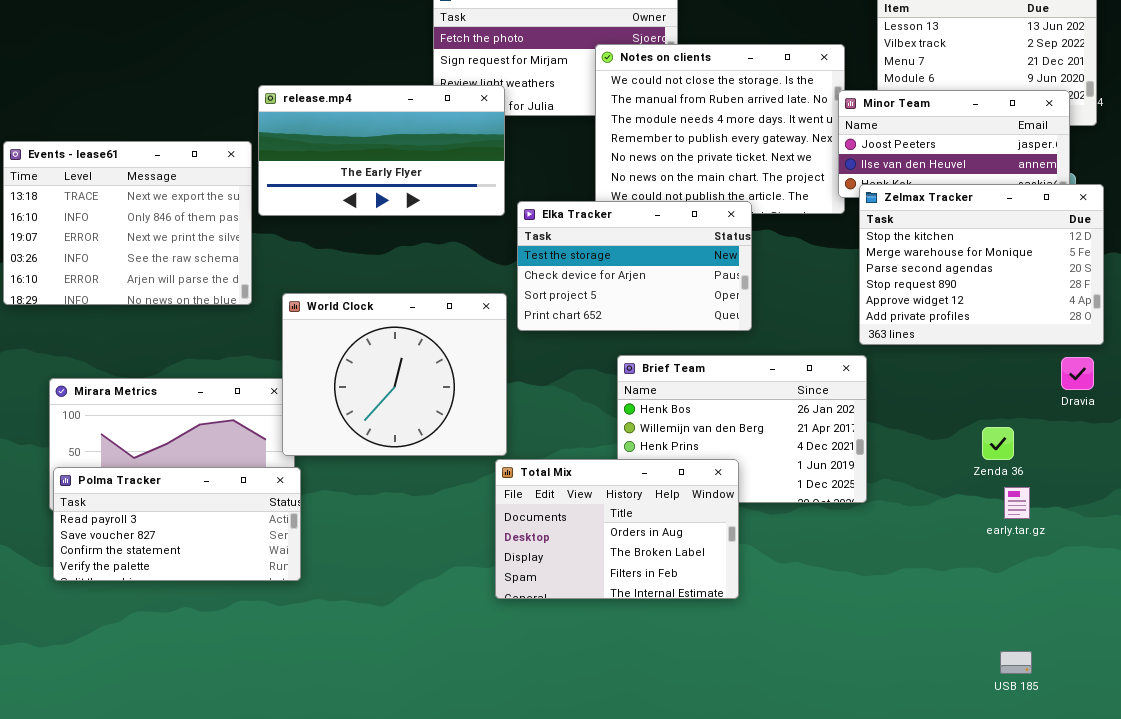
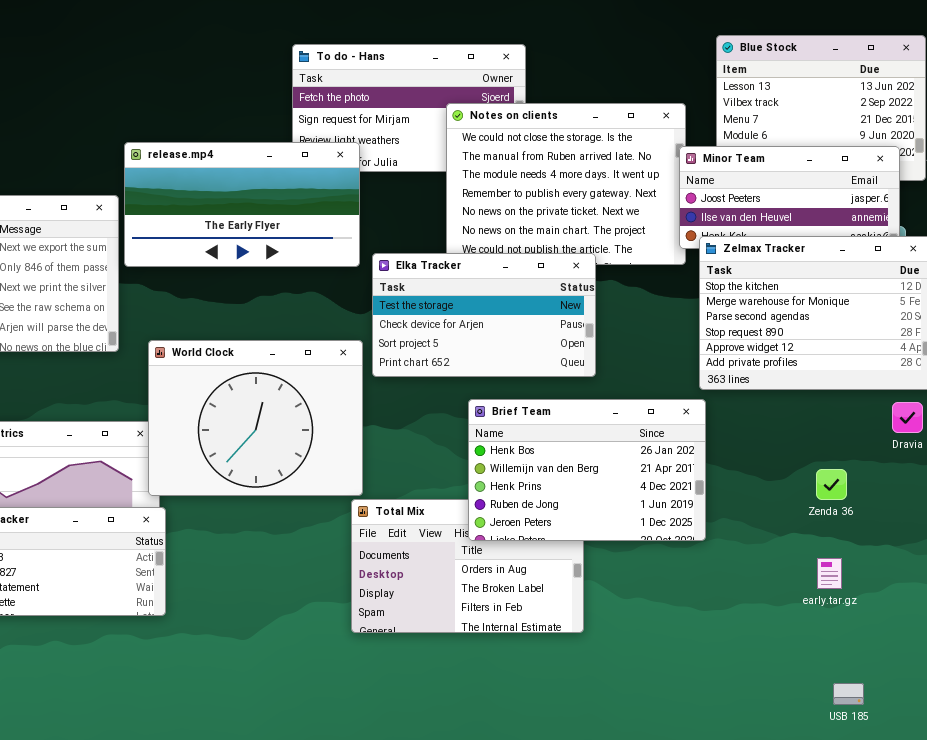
Brief Team: [617,355,867,503] -> [468,399,706,541], raised
early.tar.gz: [1004,487,1030,519] -> [817,558,842,589], moved

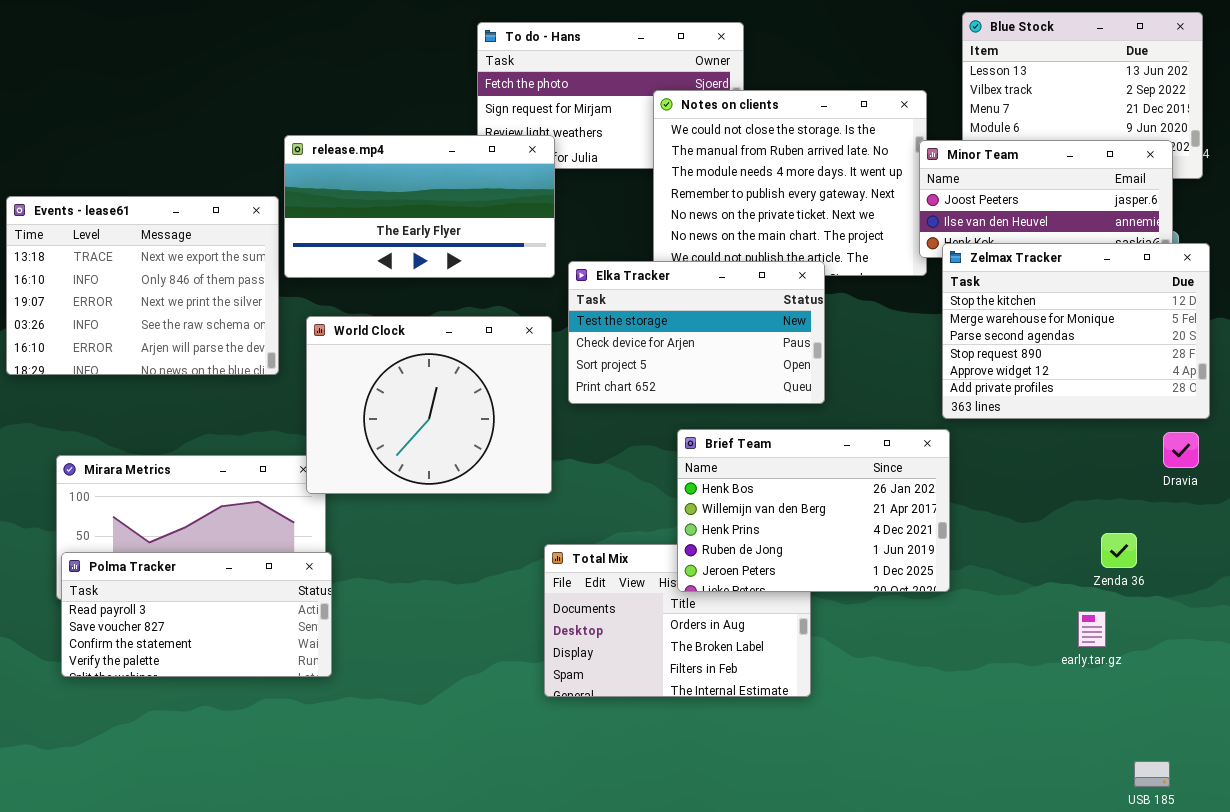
World Clock: [148,340,363,496] -> [306,316,552,494], moved
Zenda 36: [816,469,847,500] -> [1101,533,1137,568], moved
USB 185: [833,683,864,705] -> [1134,761,1170,787], moved

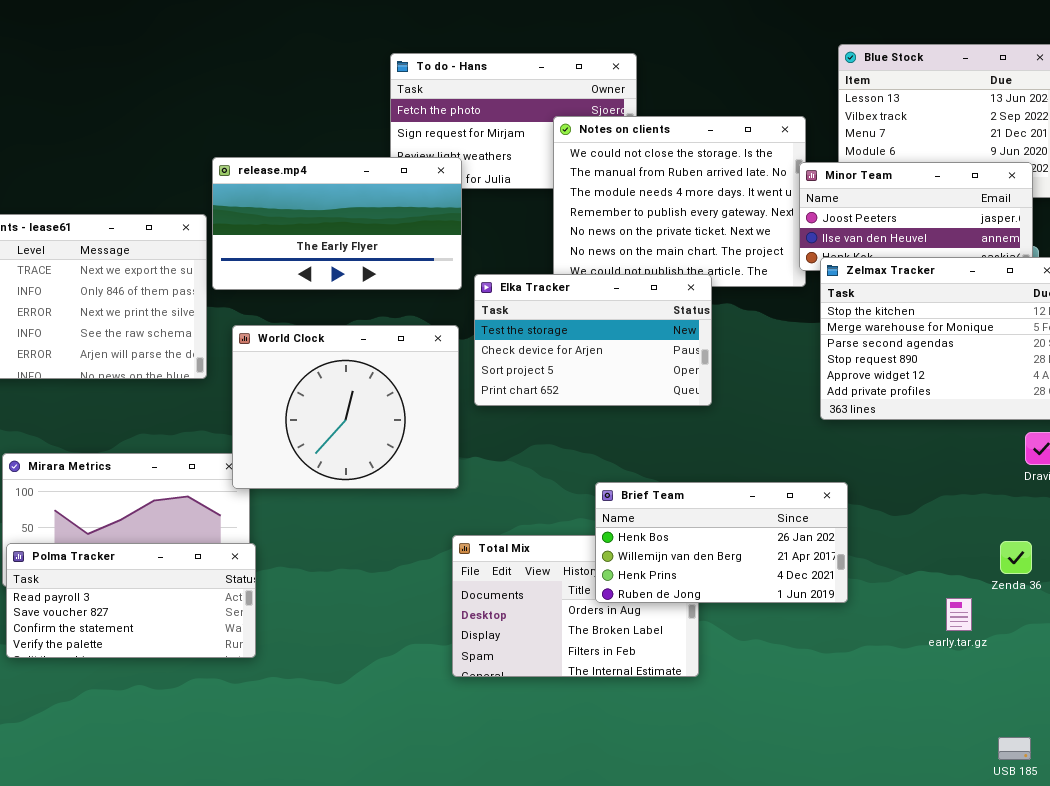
Brief Team: [677,429,950,592] -> [595,482,848,603], moved, resized
Zenda 36: [1101,533,1137,568] -> [1000,541,1032,574], moved

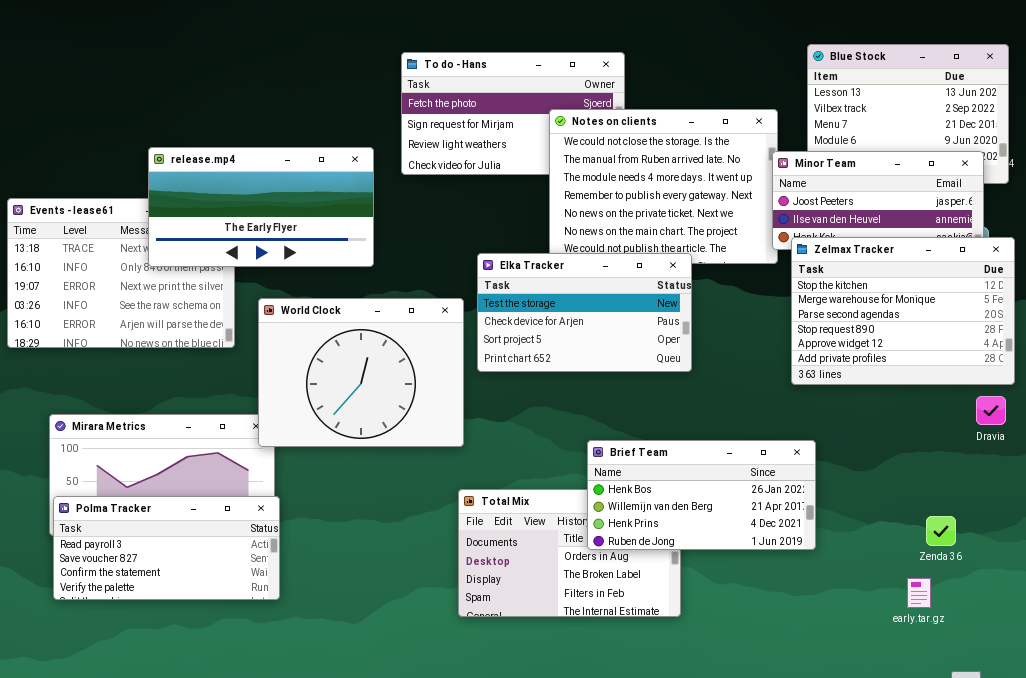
release.mp4: [212,157,462,290] -> [148,147,374,267], moved
Zenda 36: [1000,541,1032,574] -> [926,516,956,546], moved
early.tar.gz: [946,598,972,631] -> [907,578,931,608], moved

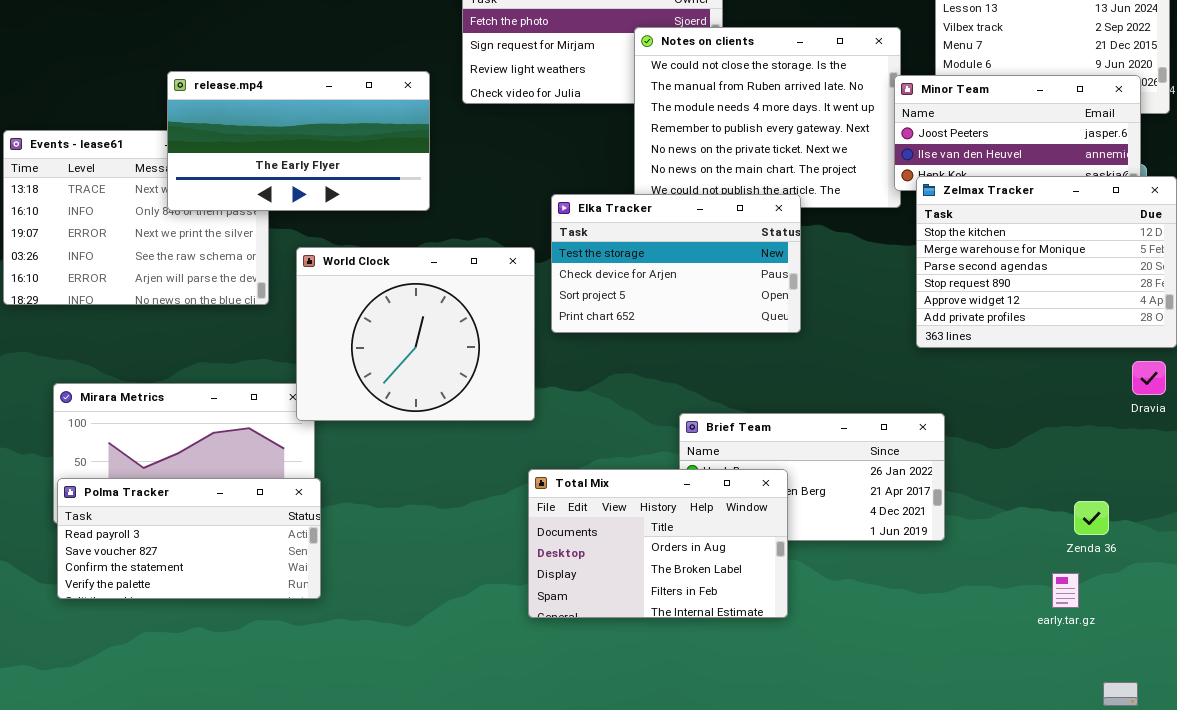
Total Mix: [458,489,681,617] -> [528,469,788,618], raised

